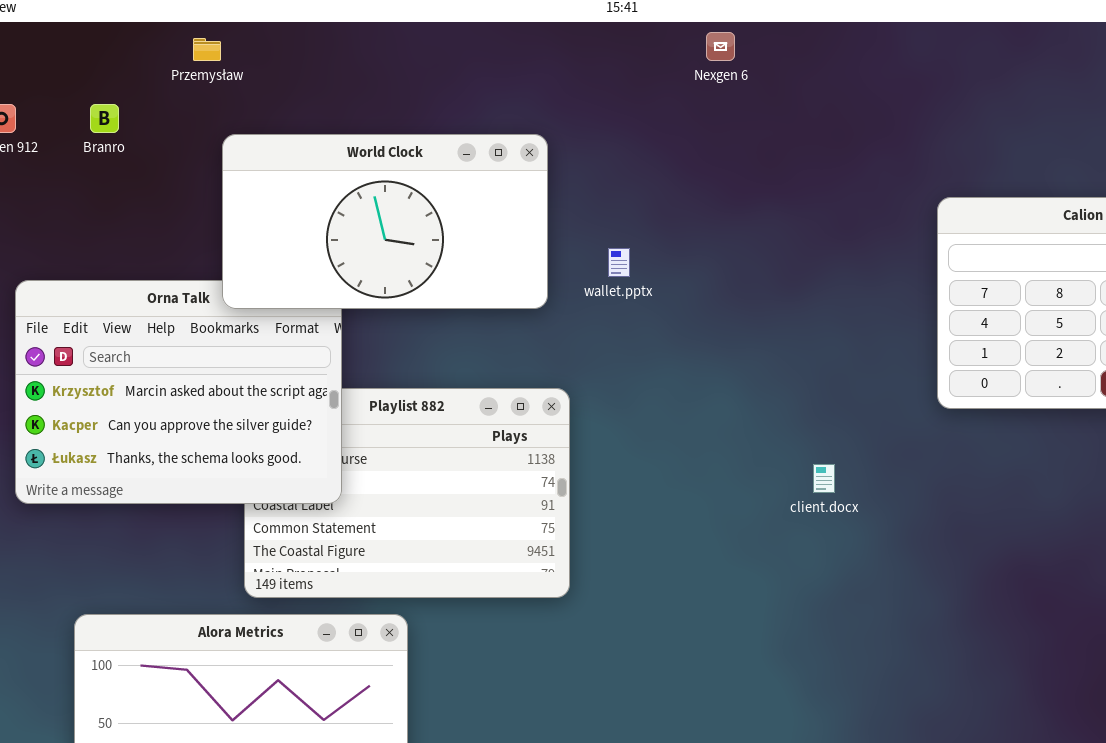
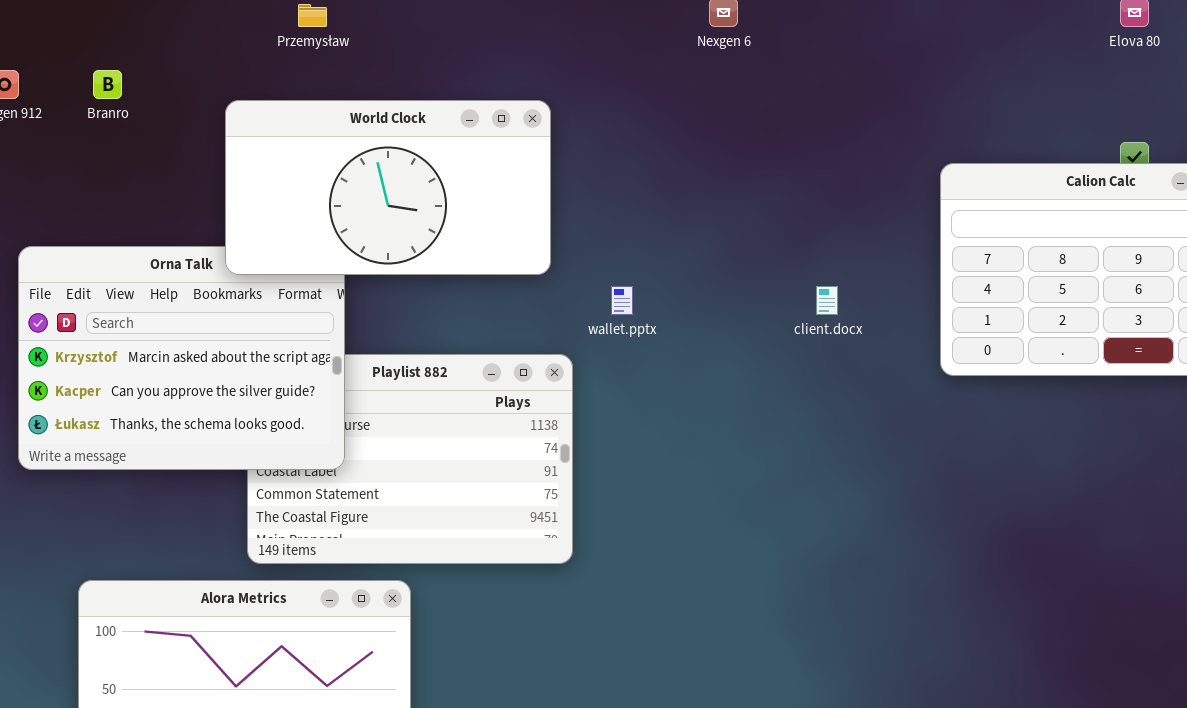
Przemysław: [193,38,221,61] -> [298,4,327,27], moved
wallet.pptx: [608,248,630,277] -> [611,286,633,315], moved
client.docx: [813,464,835,493] -> [816,286,838,315], moved

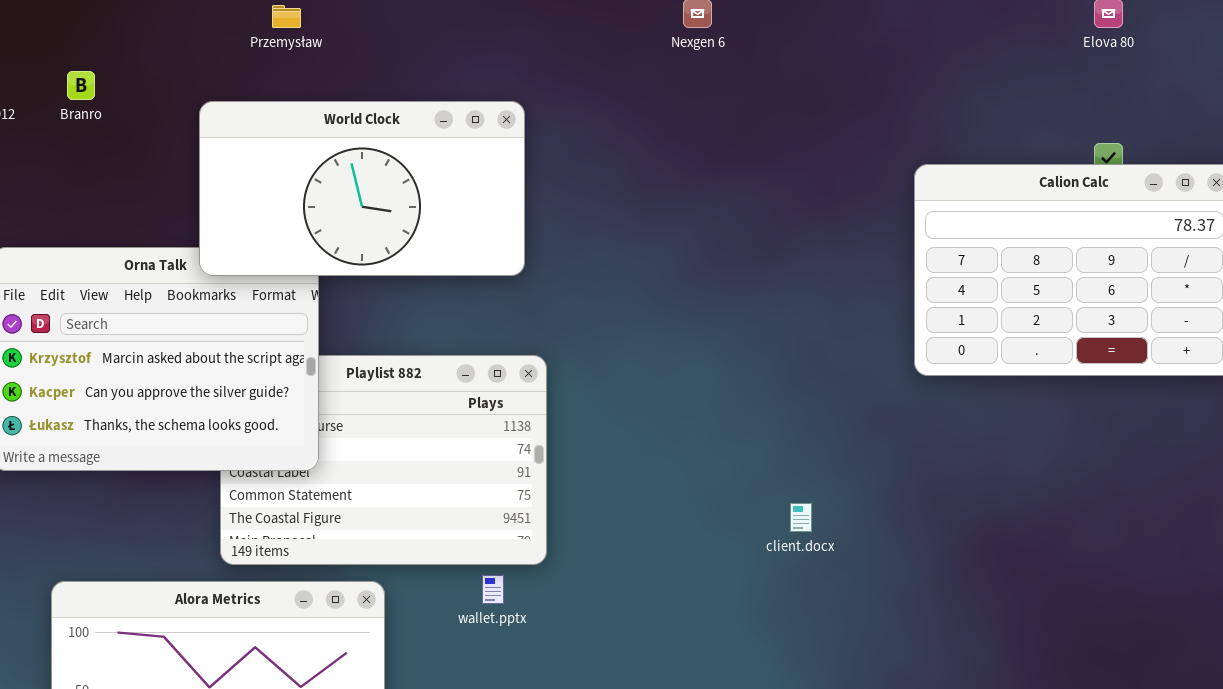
wallet.pptx: [611,286,633,315] -> [482,575,504,604], moved
client.docx: [816,286,838,315] -> [790,503,812,532], moved

